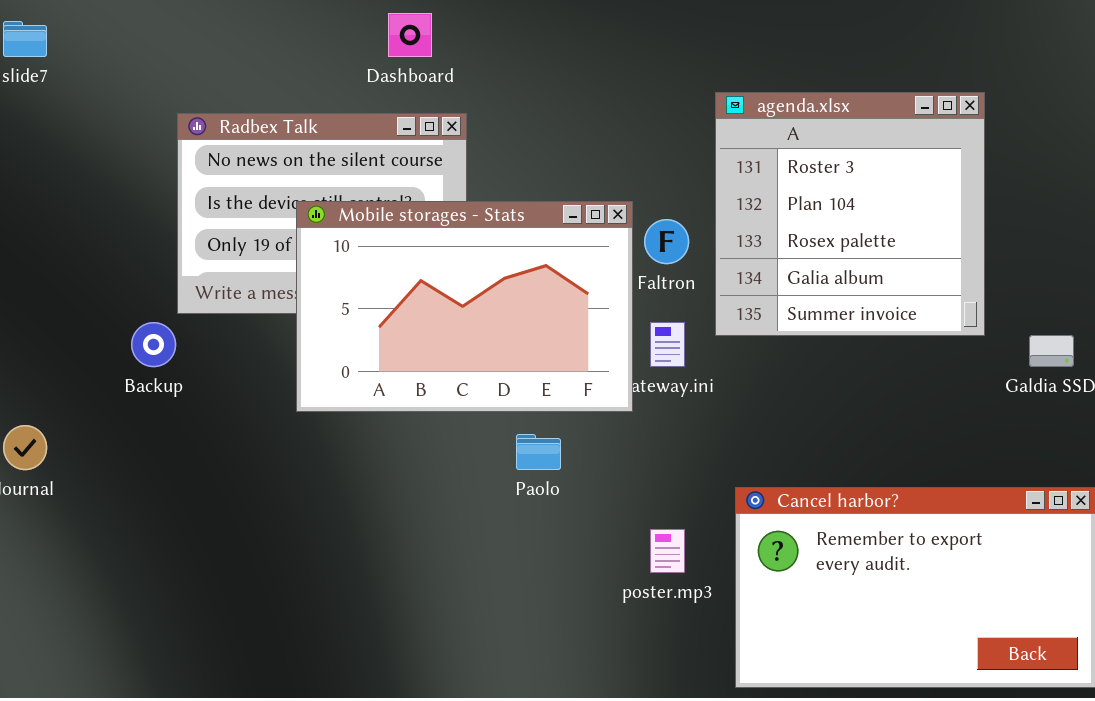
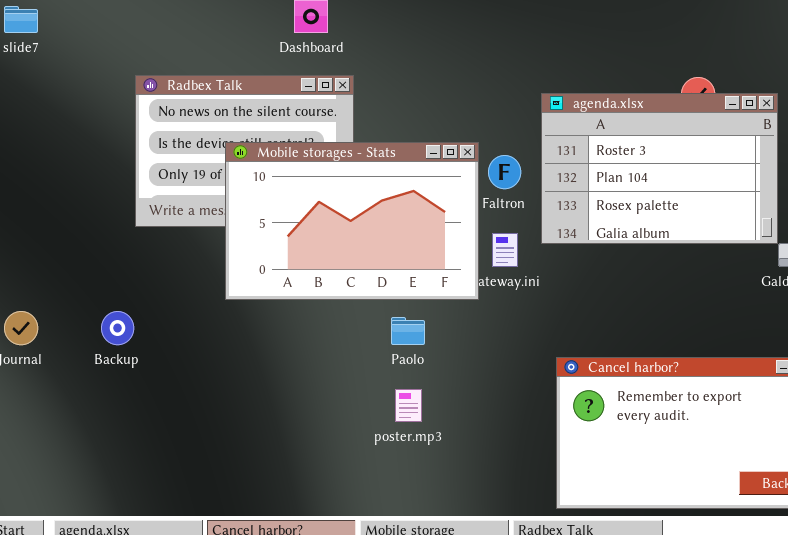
agenda.xlsx: [715,92,985,336] -> [541,93,778,244], resized
Backup: [131,322,176,367] -> [101,311,134,345], moved
poster.mp3: [650,529,685,573] -> [395,389,422,422], moved

